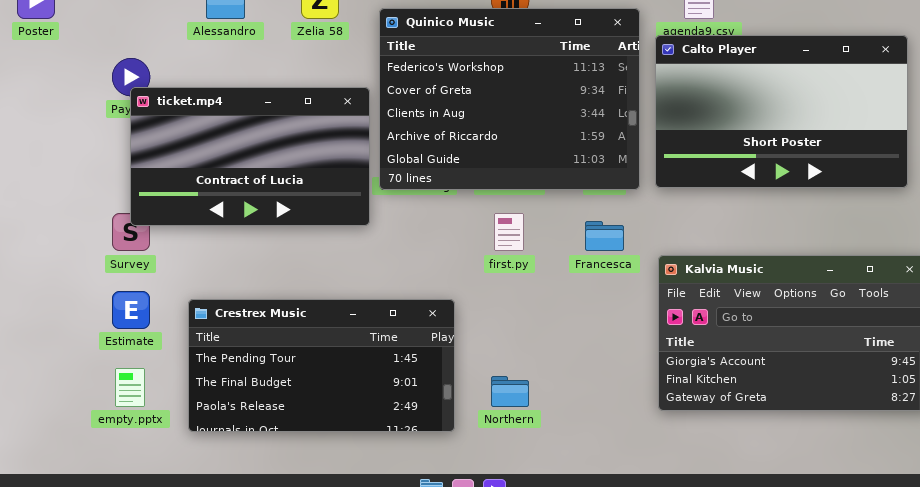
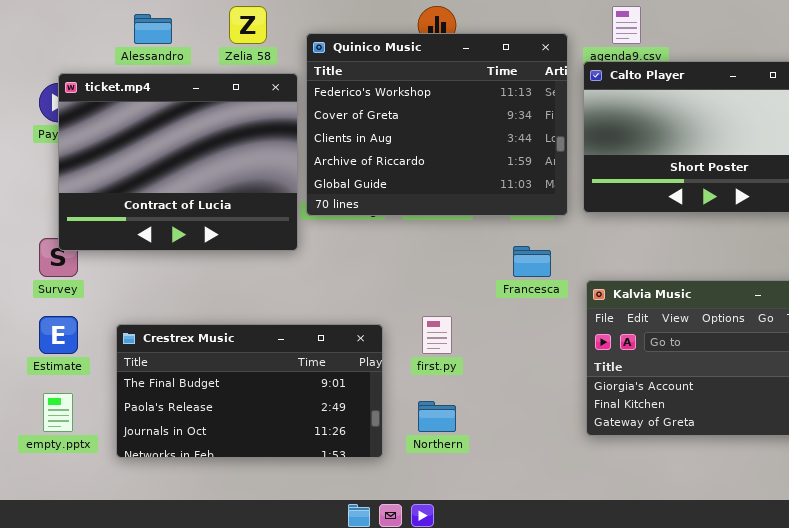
ticket.mp4: [130,87,370,226] -> [58,73,298,251], resized
first.py: [494,213,524,251] -> [422,316,452,354], moved
Crestrex Music: [188,299,455,432] -> [116,324,383,458], scrolled down 1 row

